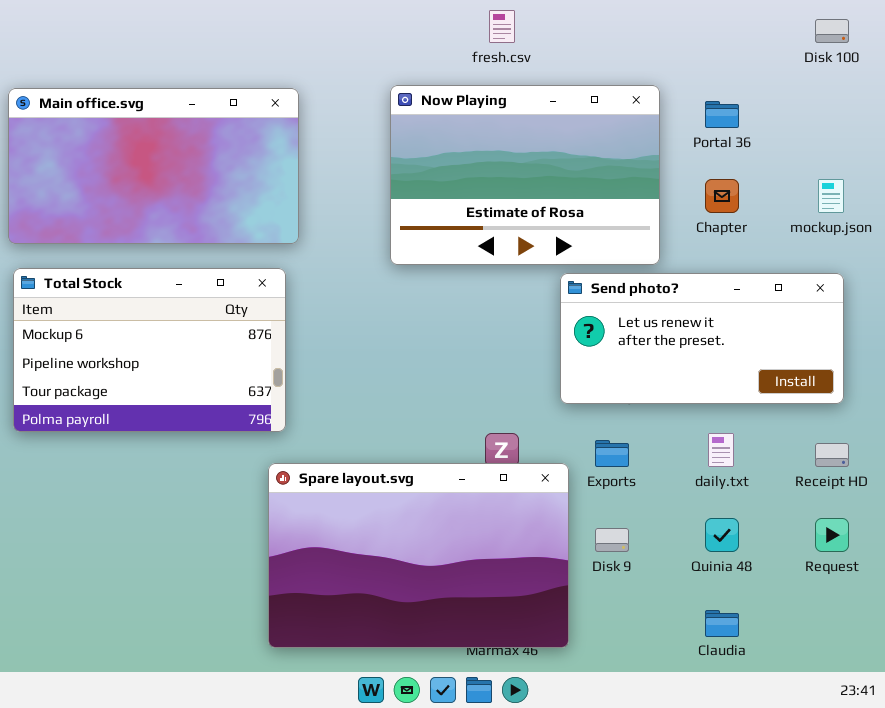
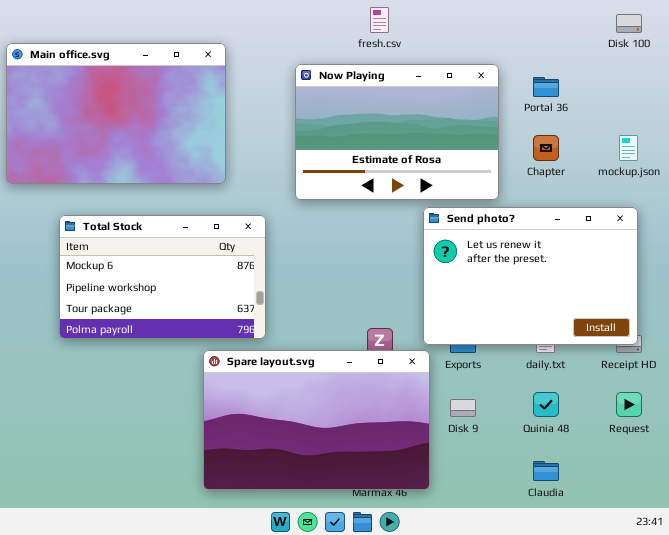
Main office.svg: [8,88,299,244] -> [6,43,226,184], resized
Total Stock: [13,268,286,432] -> [59,215,266,339], moved
Send photo?: [560,273,844,404] -> [423,207,638,345], resized

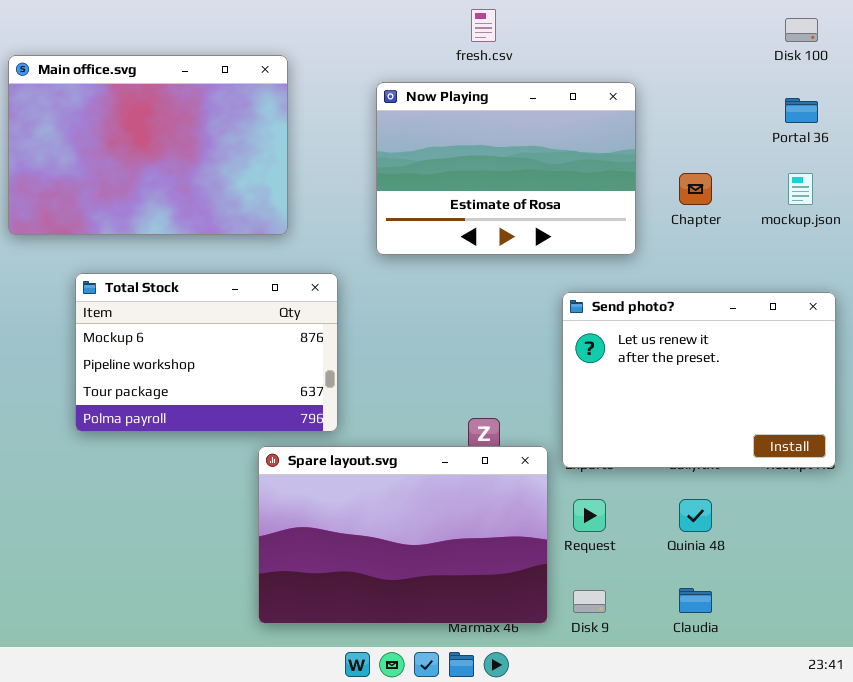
Portal 36: [533,77,559,97] -> [785,98,818,123], moved
Send photo?: [423,207,638,345] -> [562,292,836,468], moved
Request: [616,392,642,417] -> [573,499,606,532], moved
Disk 9: [450,399,476,417] -> [573,590,606,613], moved

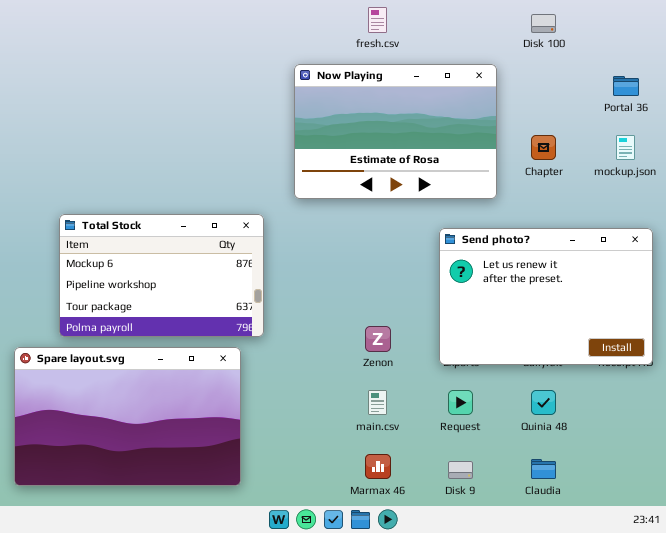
Disk 100: [785,18,818,42] -> [531,14,556,33], moved
Main office.svg: [8,55,288,235] -> none, closed
Spare layout.svg: [258,446,548,624] -> [14,347,241,486], moved

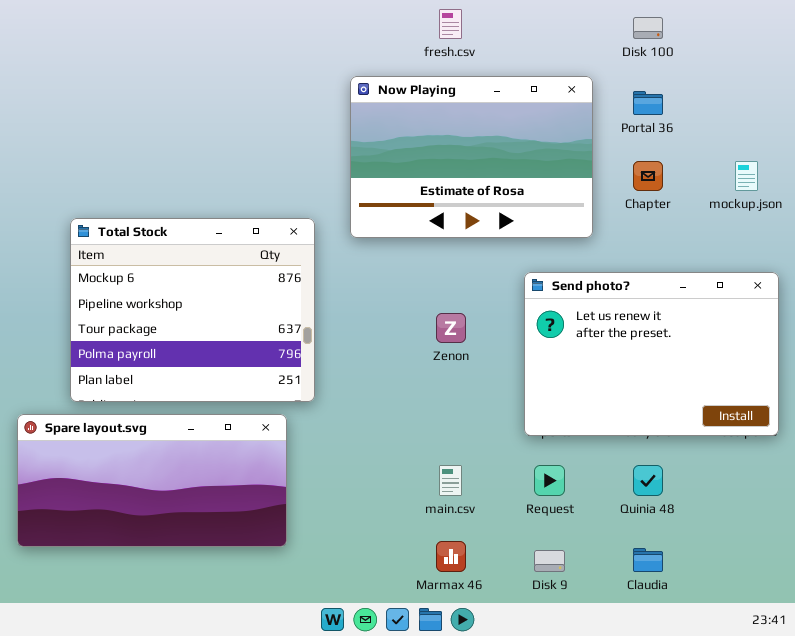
Portal 36: [613,76,639,96] -> [633,91,663,115], moved
Total Stock: [59,214,264,337] -> [70,218,315,402], resized
Zenon: [365,326,391,352] -> [436,313,466,343], moved
Spare layout.svg: [14,347,241,486] -> [17,414,287,547], resized

